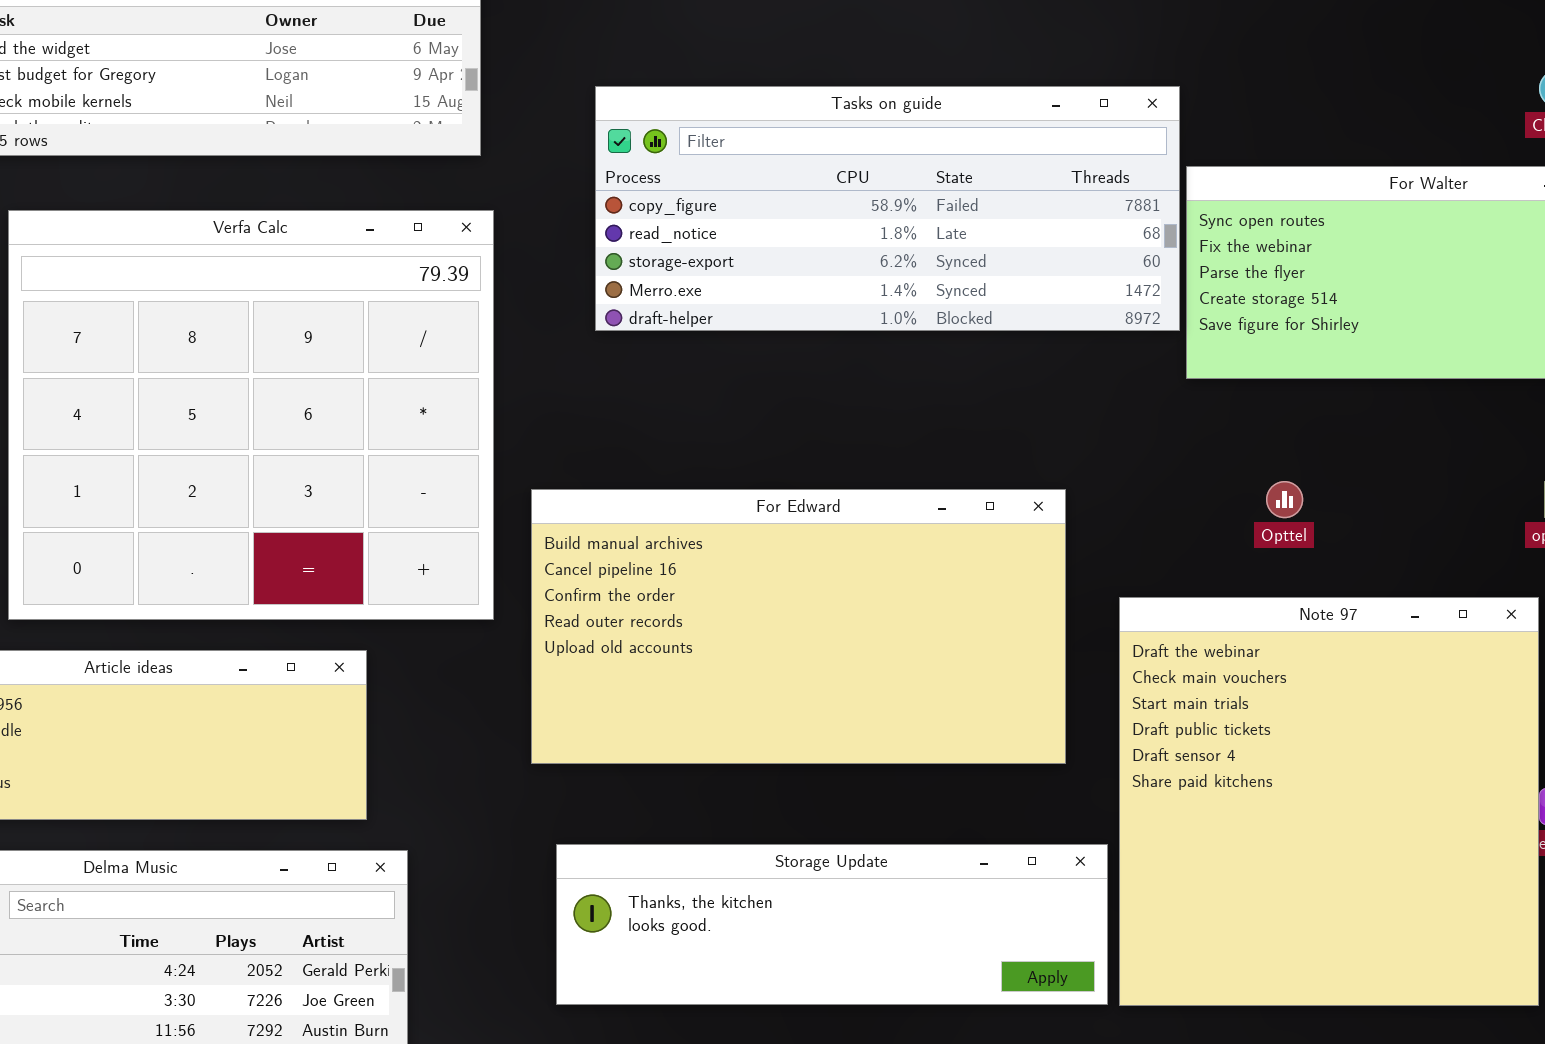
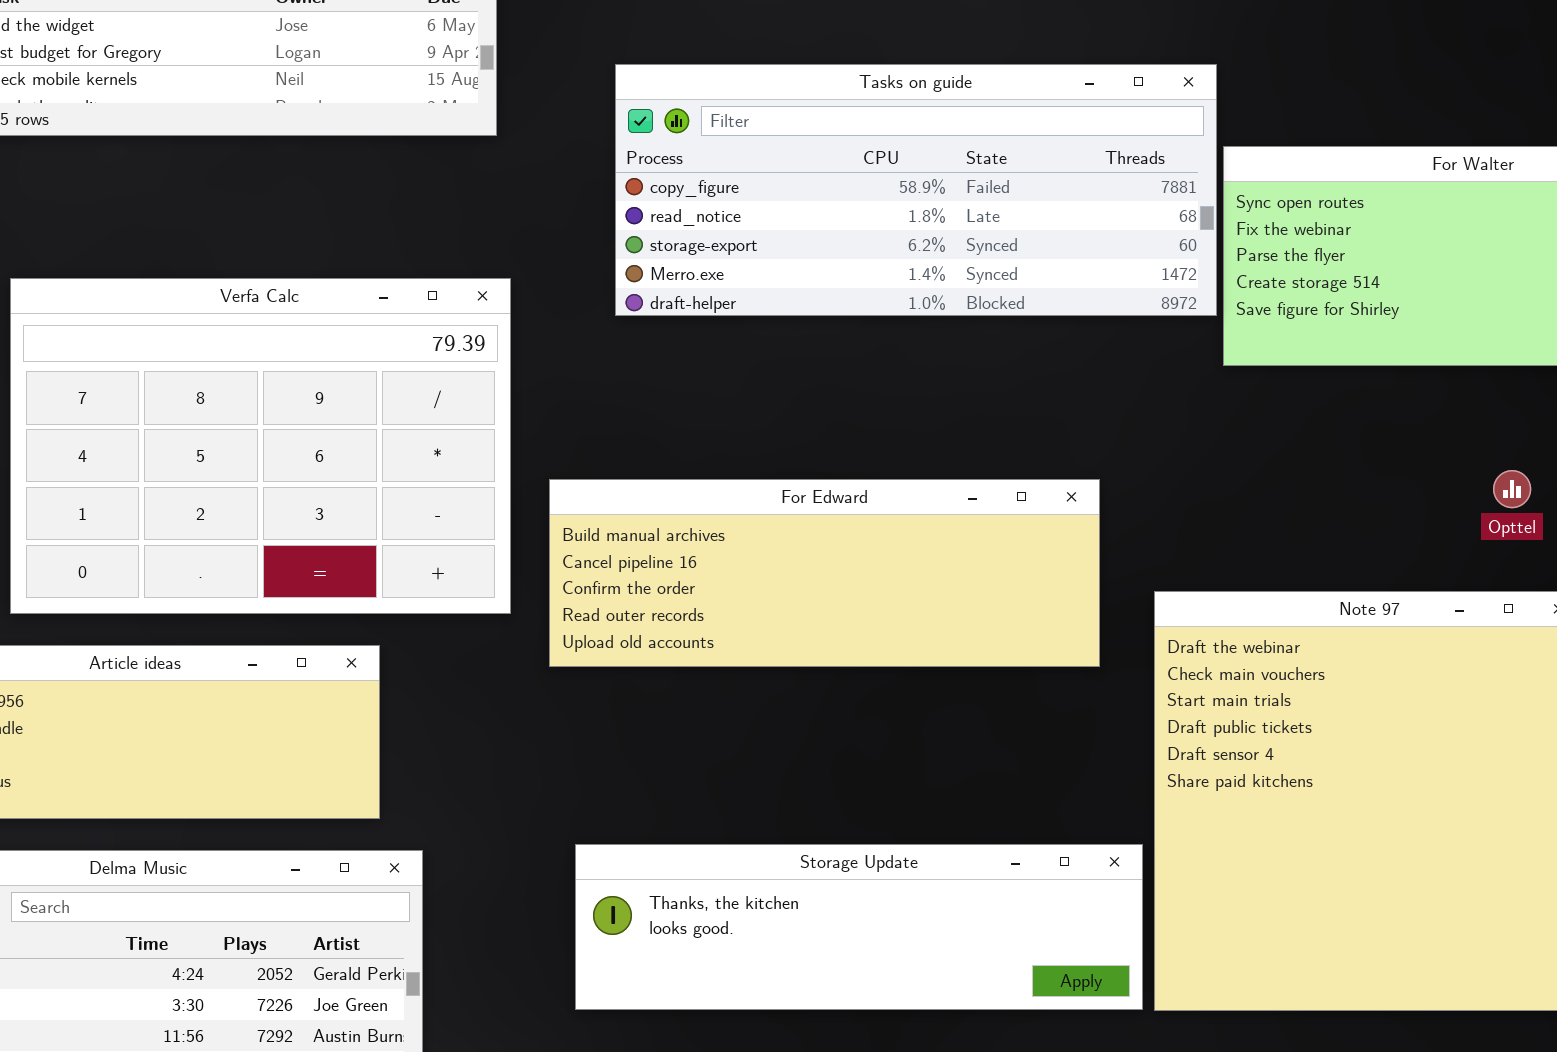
Verfa Calc: [8,210,494,620] -> [10,278,511,614], resized
Opttel: [1266,481,1303,518] -> [1493,470,1531,508], moved
For Edward: [531,489,1066,764] -> [549,479,1100,667], resized

